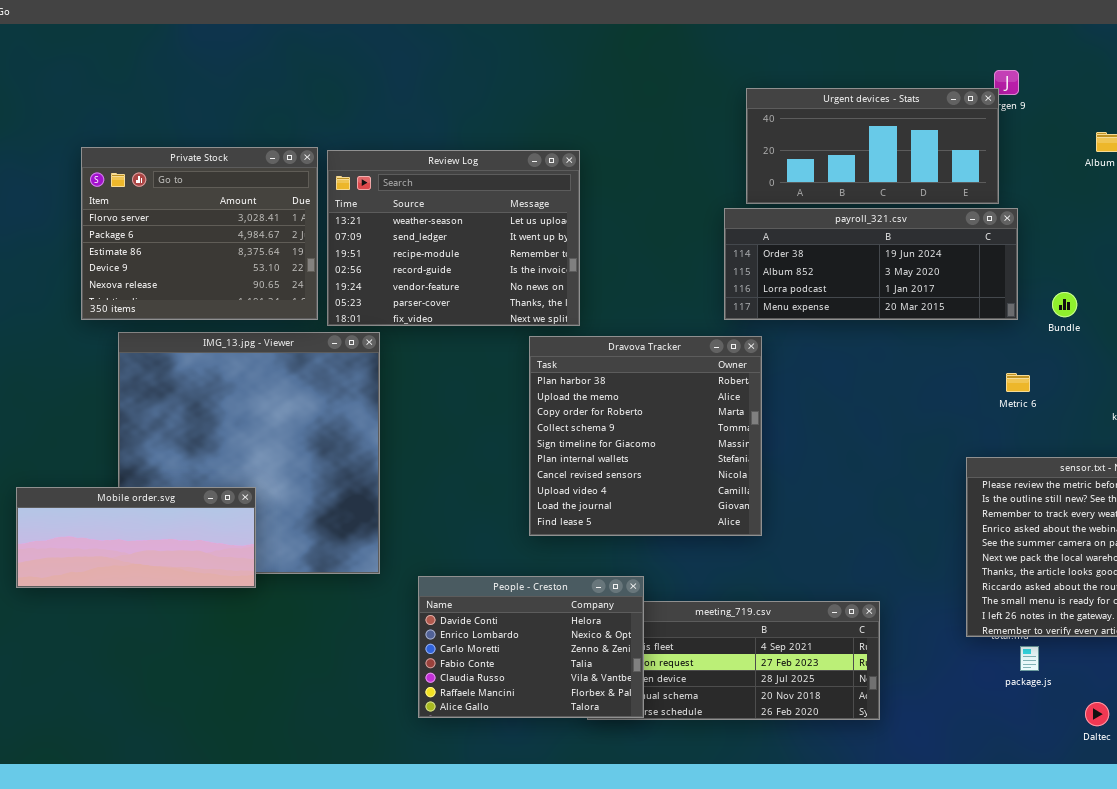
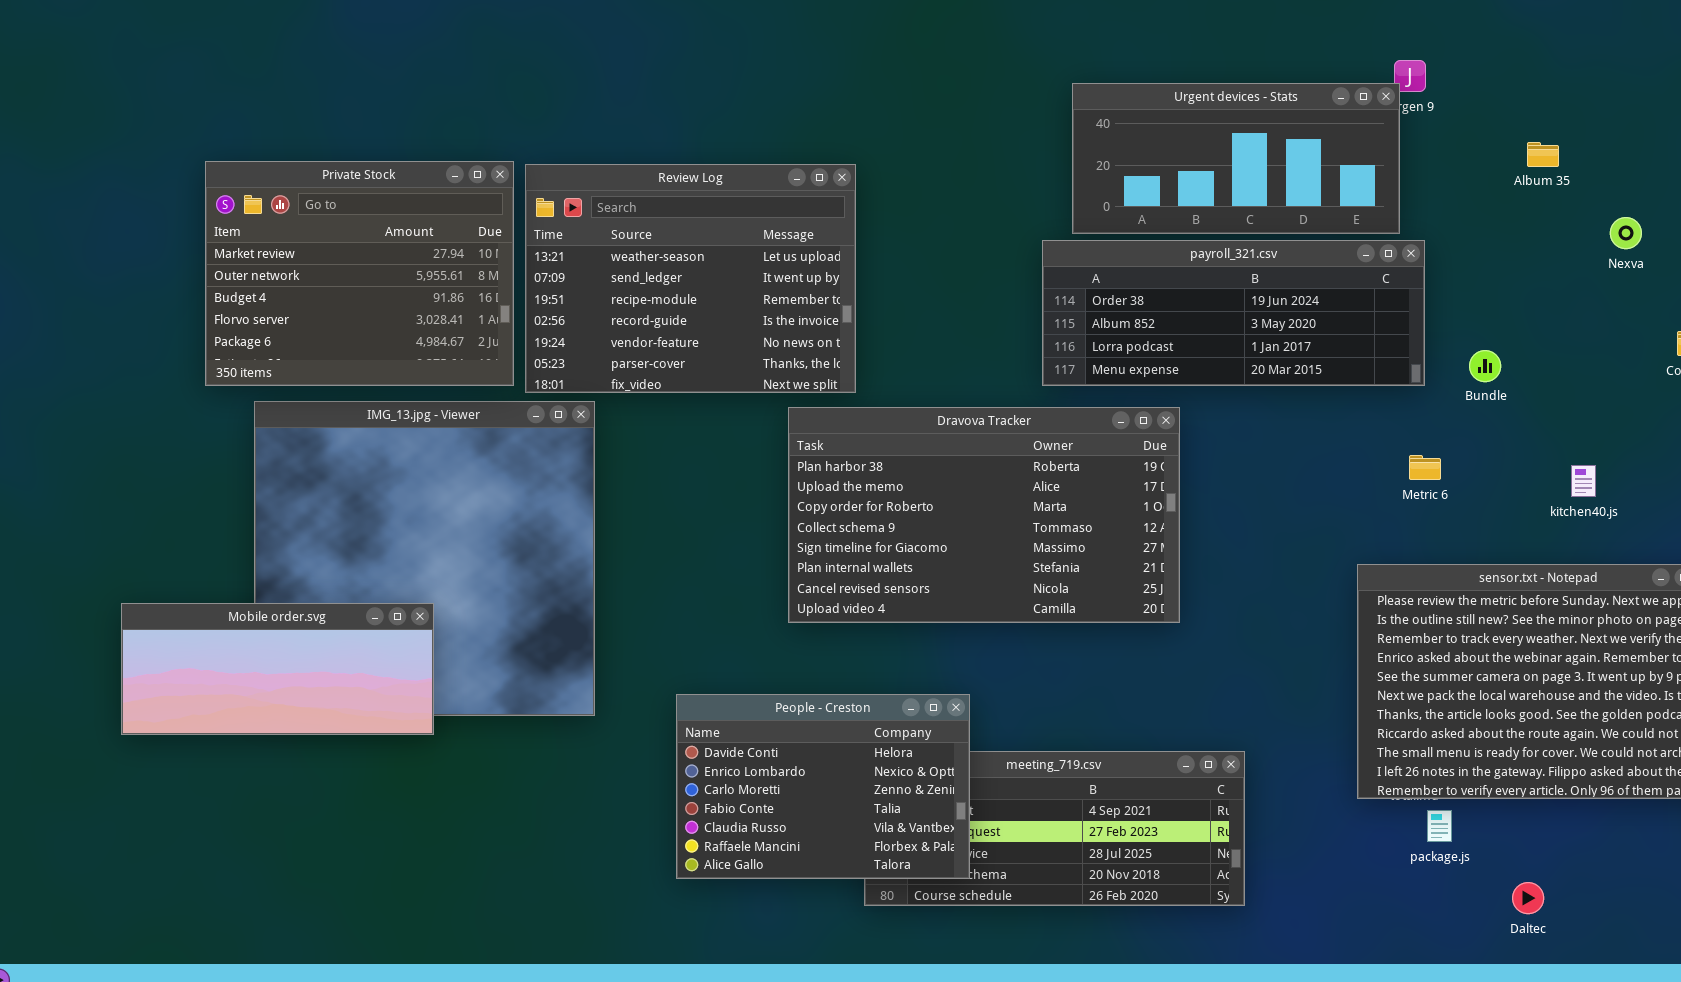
Private Stock: [81,147,318,320] -> [205,161,514,386], scrolled up 3 rows
Dravova Tracker: [529,336,762,536] -> [788,407,1180,623], resized
People - Creston: [418,576,644,718] -> [676,694,970,879], moved

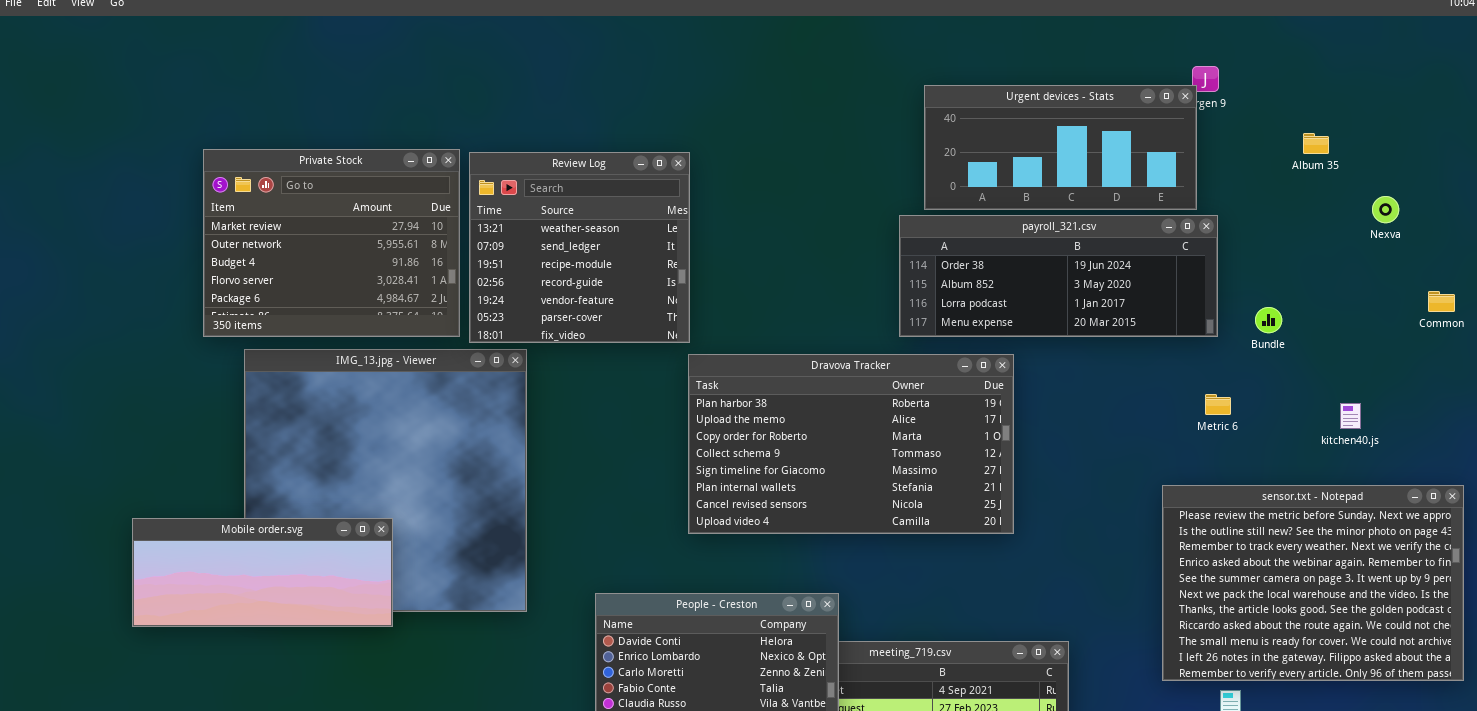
Review Log: [525,164,856,393] -> [469,152,690,343], resized

